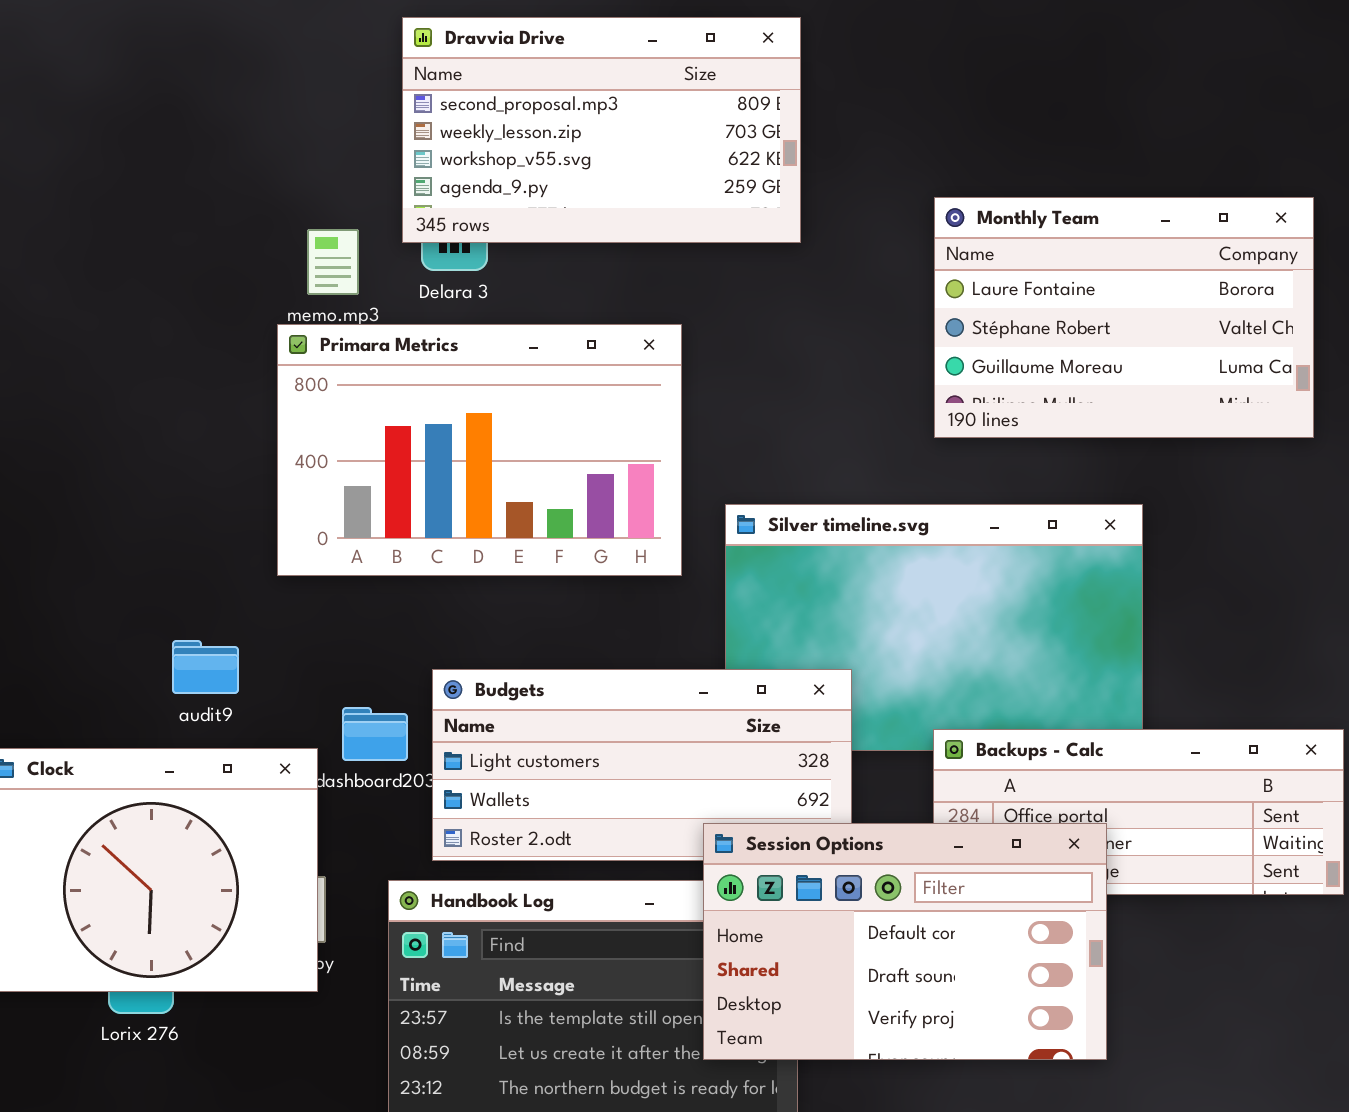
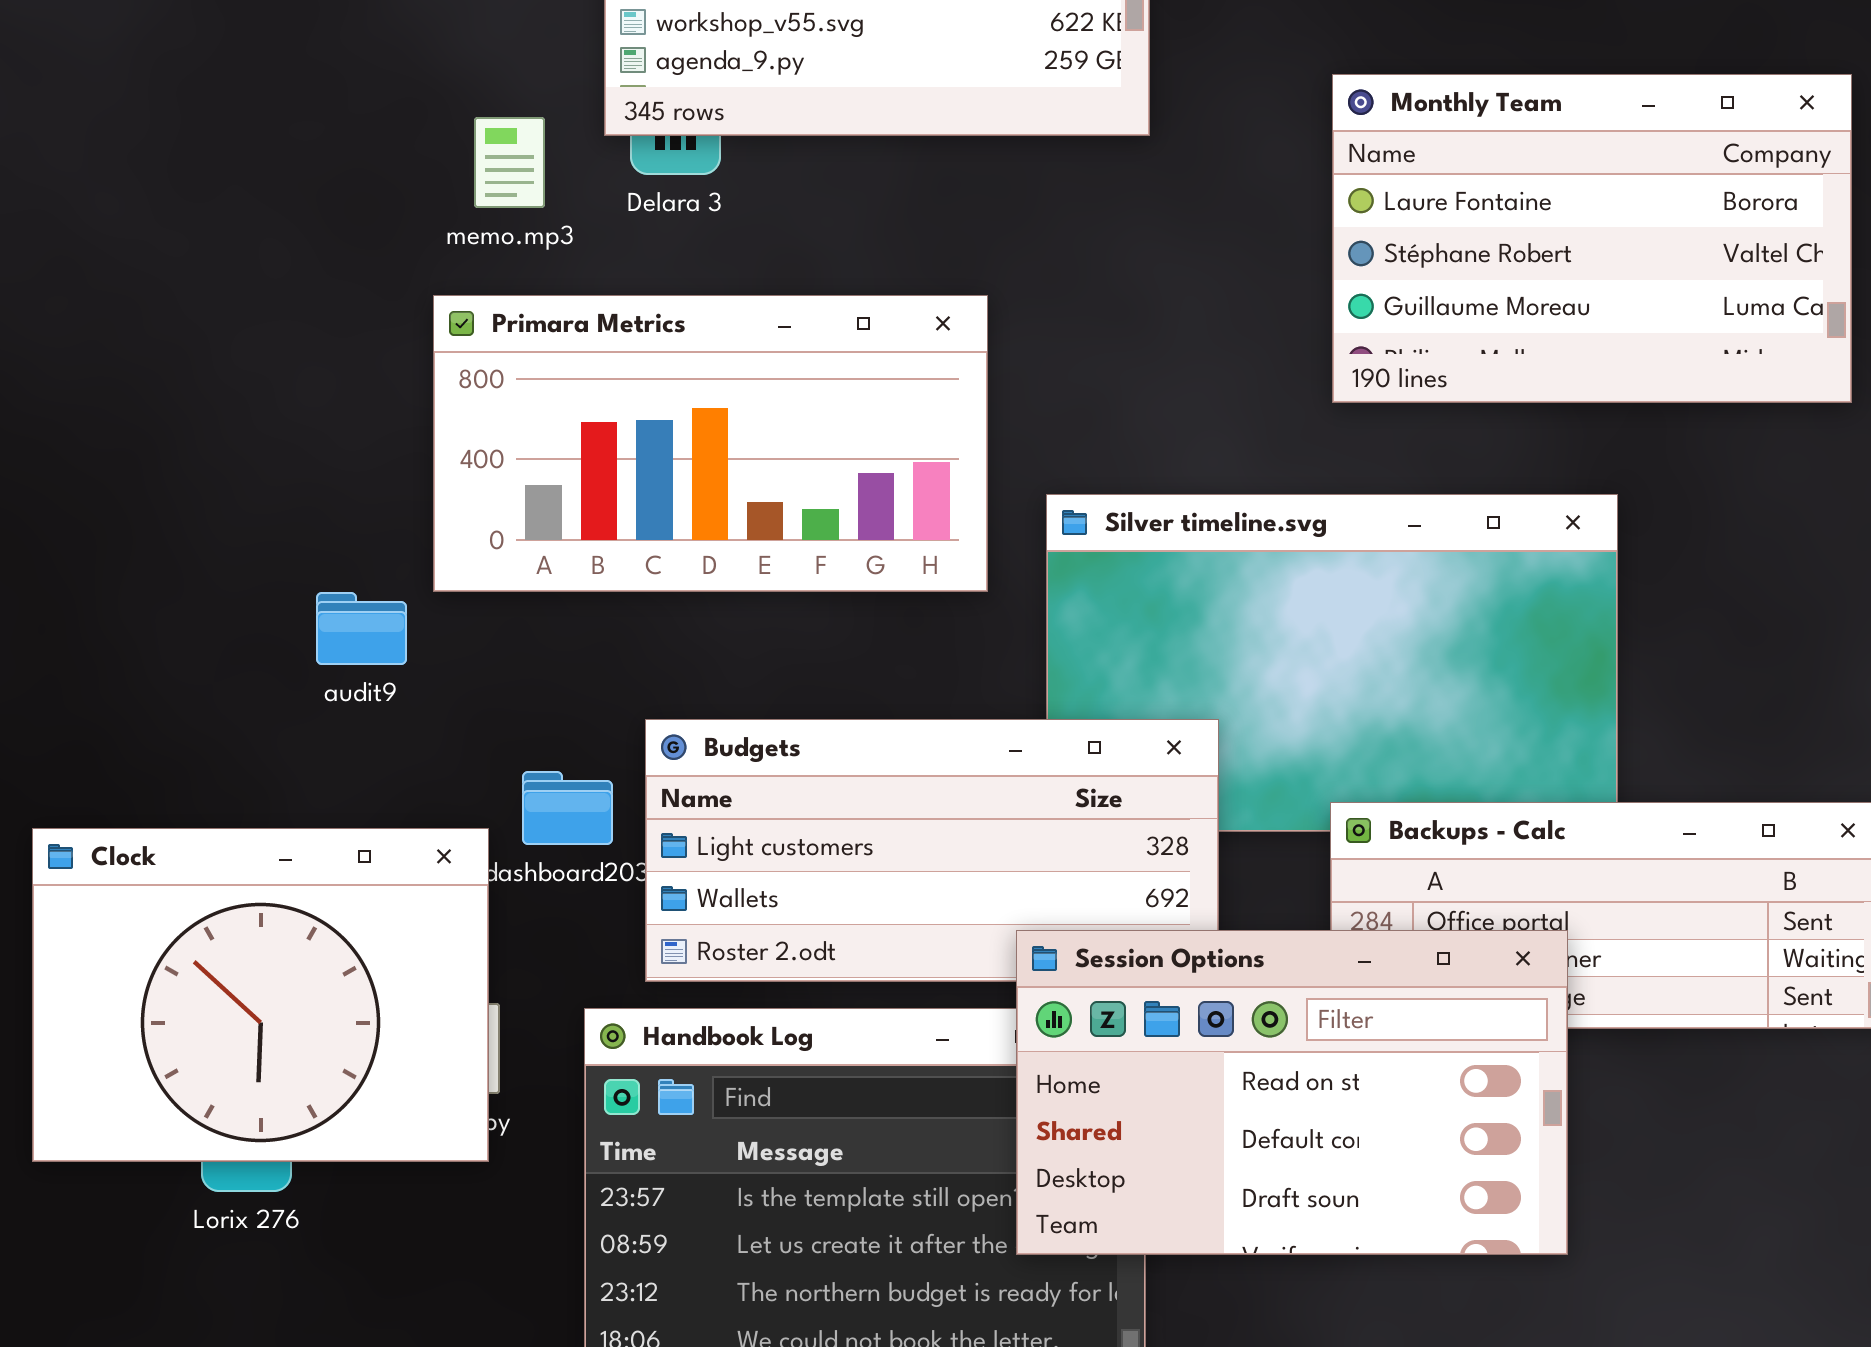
Primara Metrics: [277,324,682,576] -> [433,295,988,592], resized
audit9: [172,640,239,694] -> [316,592,407,665], moved
Session Options: [703,823,1107,1060] -> [1016,930,1568,1255], scrolled up 1 row

